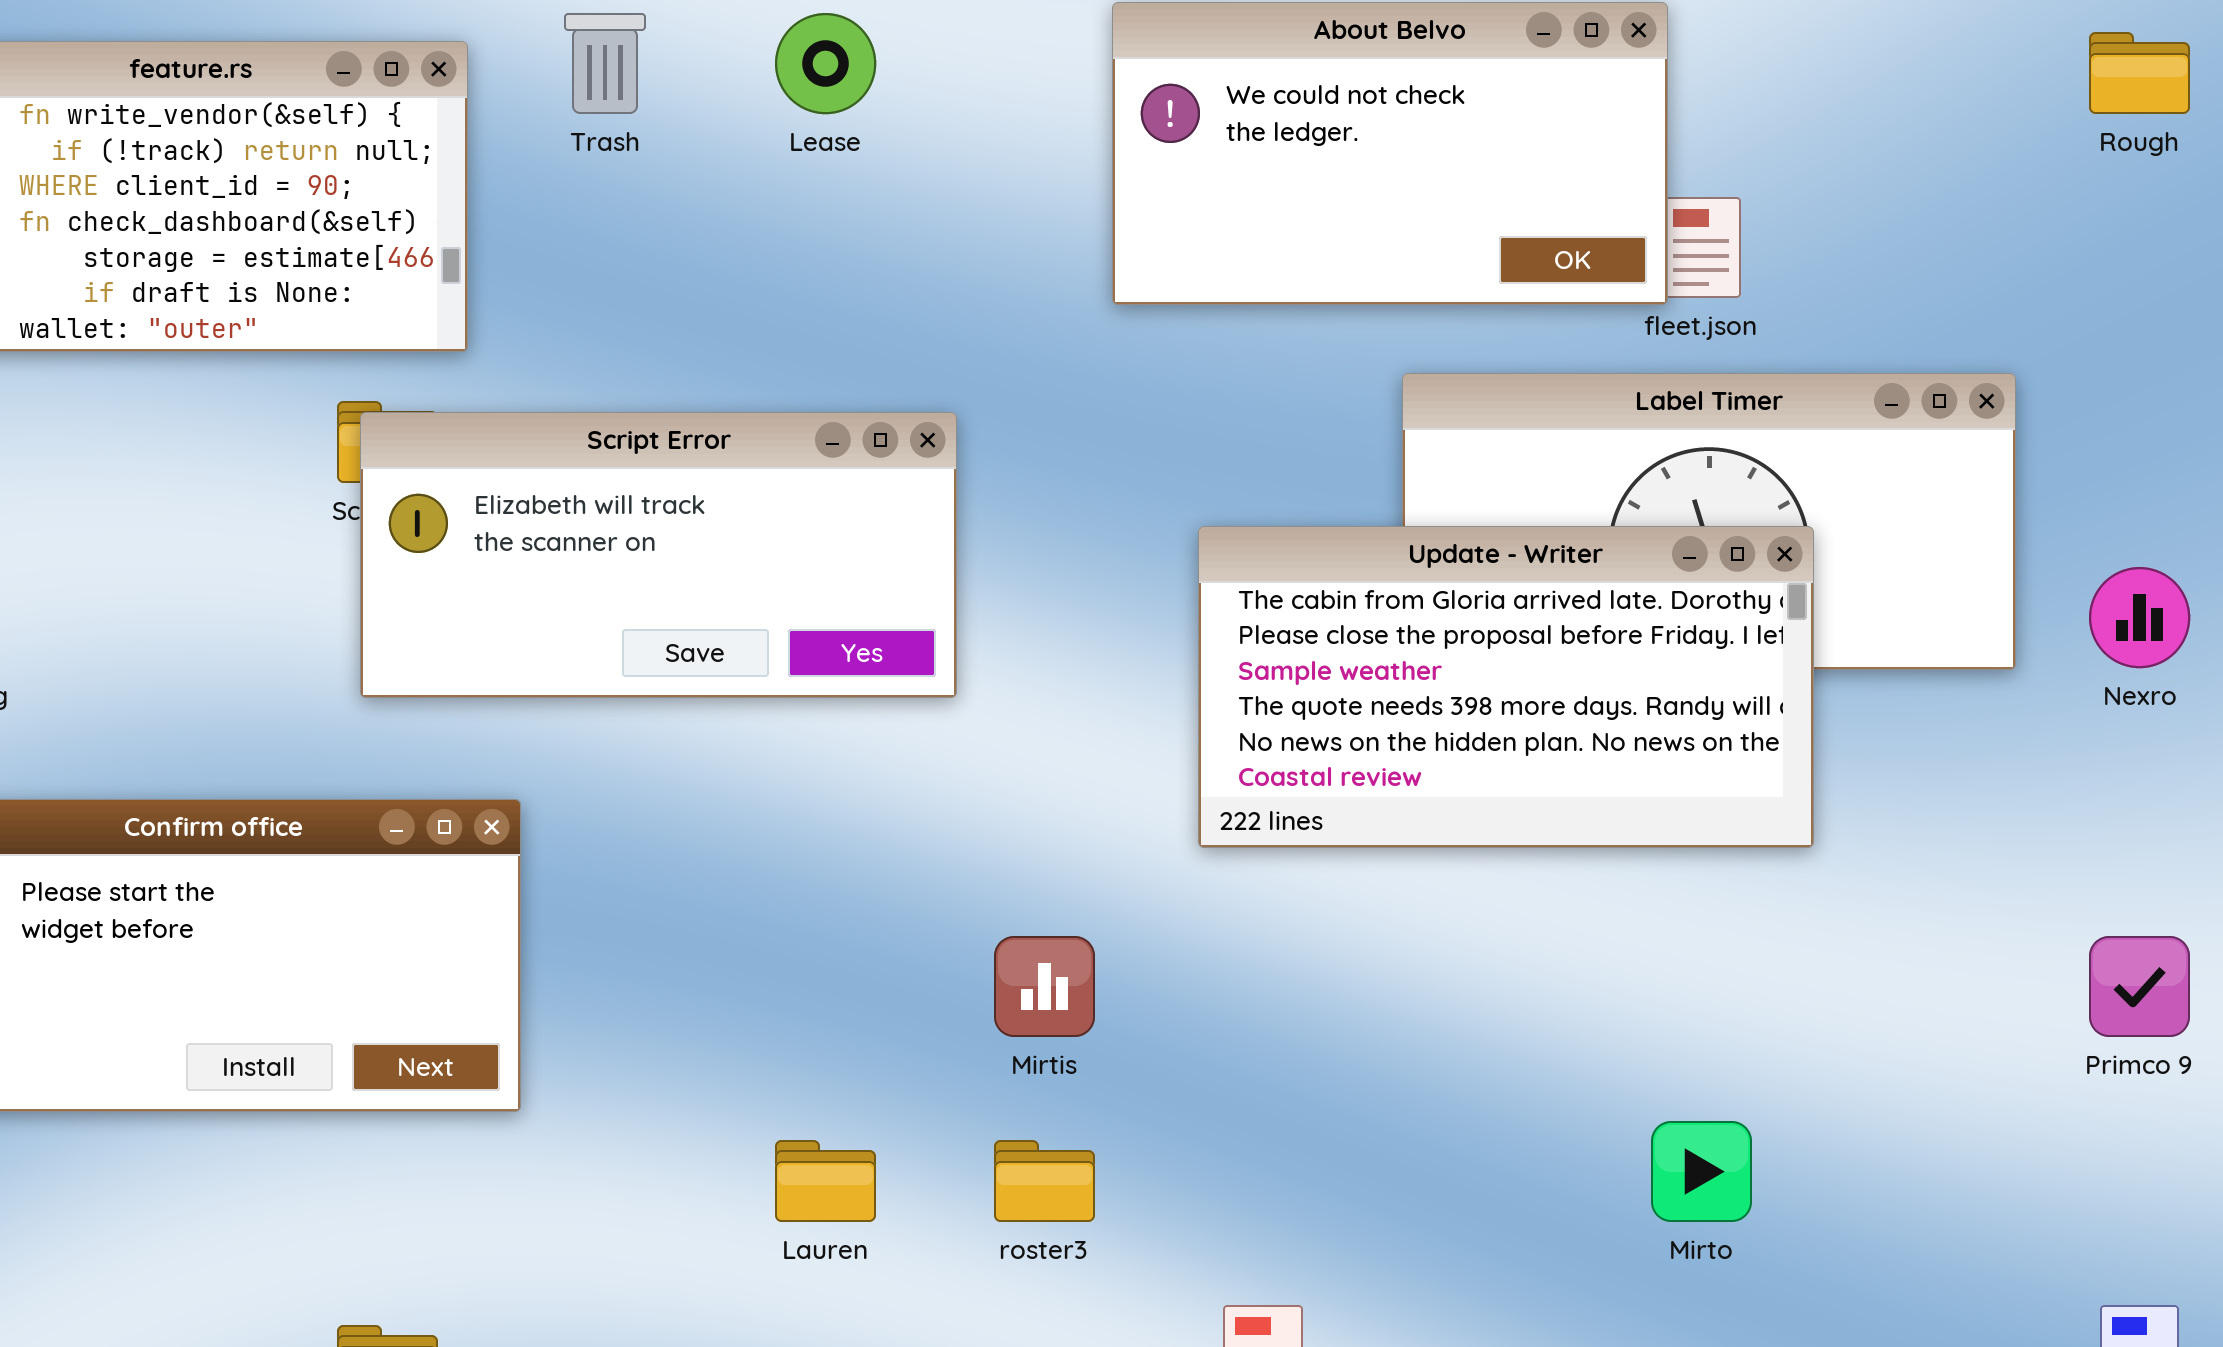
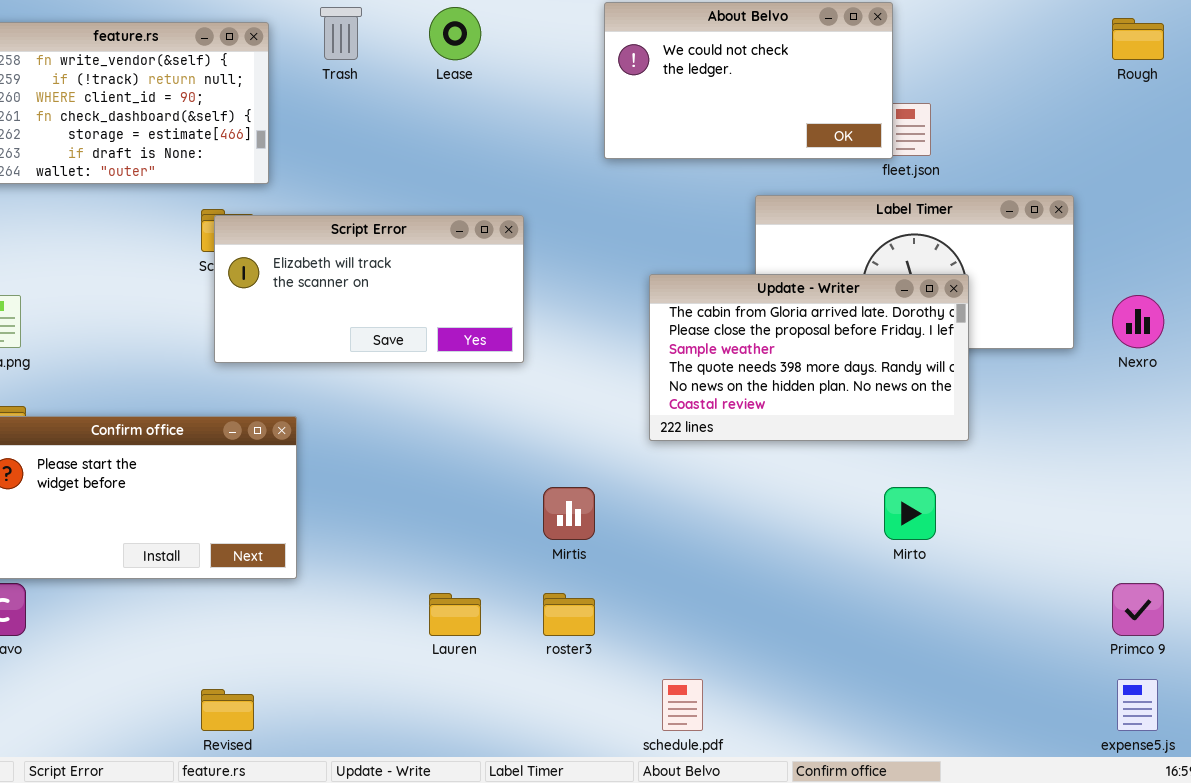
Primco 9: [2089,936,2190,1037] -> [1112,583,1164,636], moved
Mirto: [1651,1121,1752,1222] -> [884,487,936,540], moved

